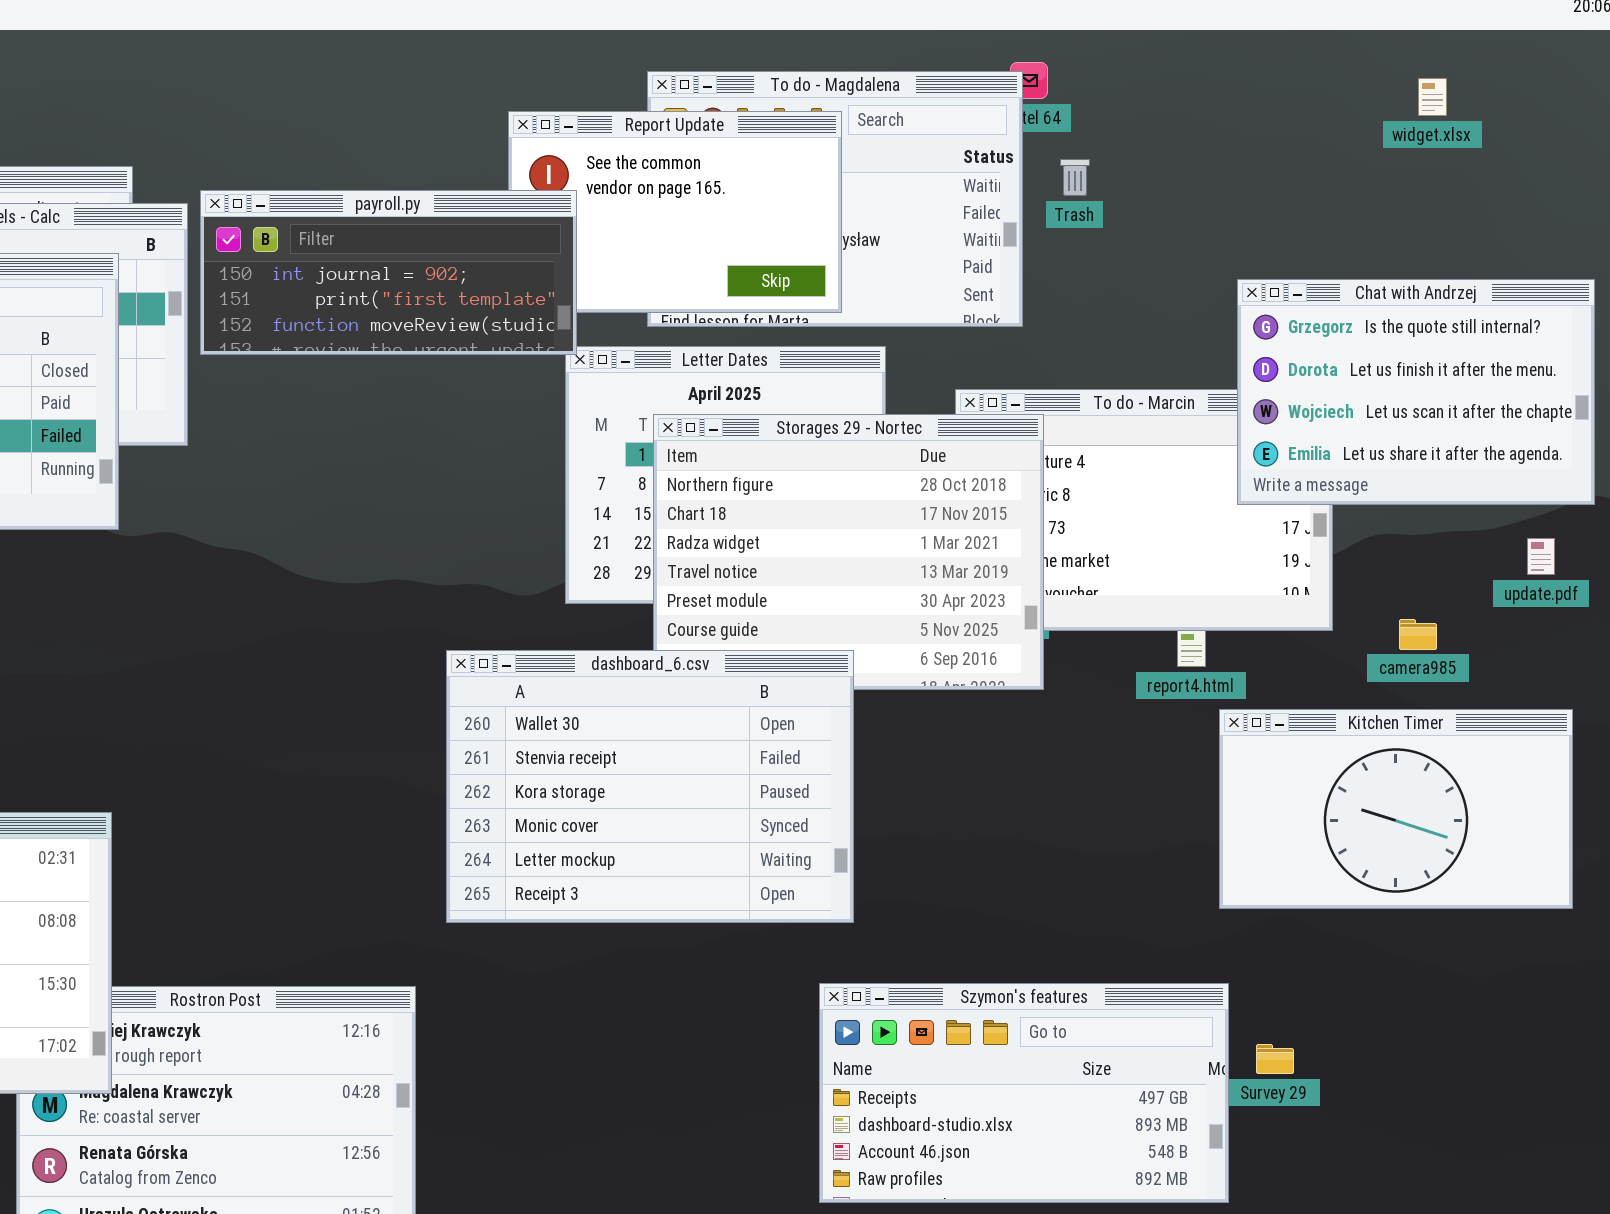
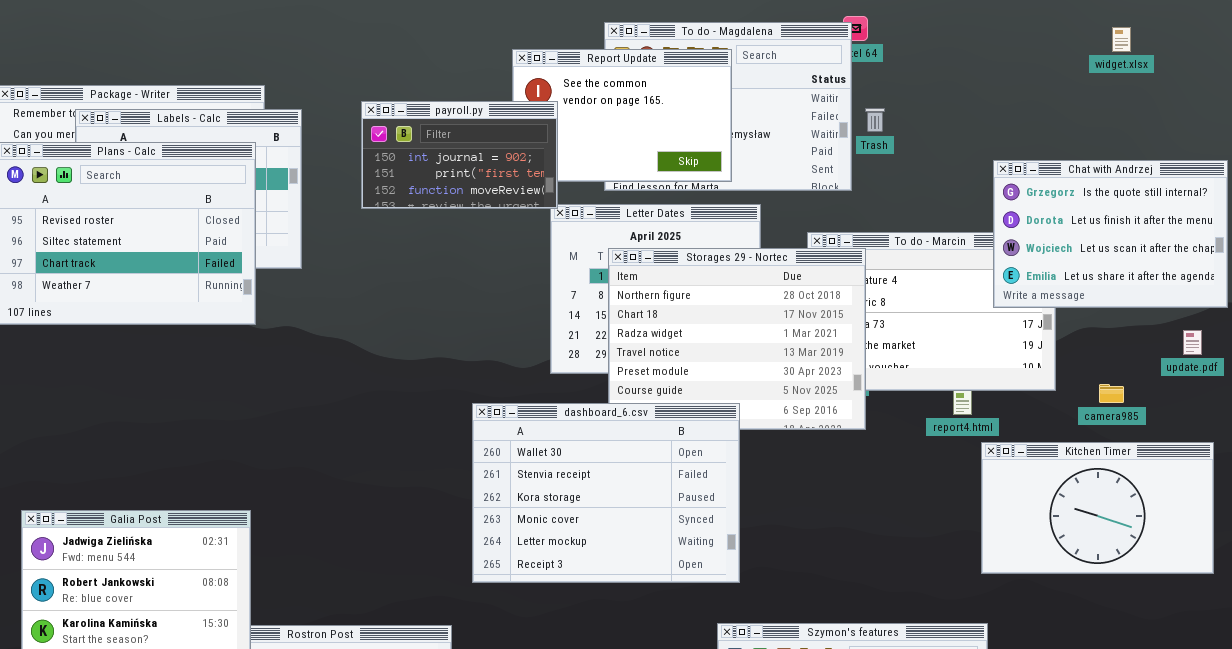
Trash: [1060,159,1090,196] -> [865,108,885,132], moved
payroll.py: [200,190,577,355] -> [361,101,558,209], resized

